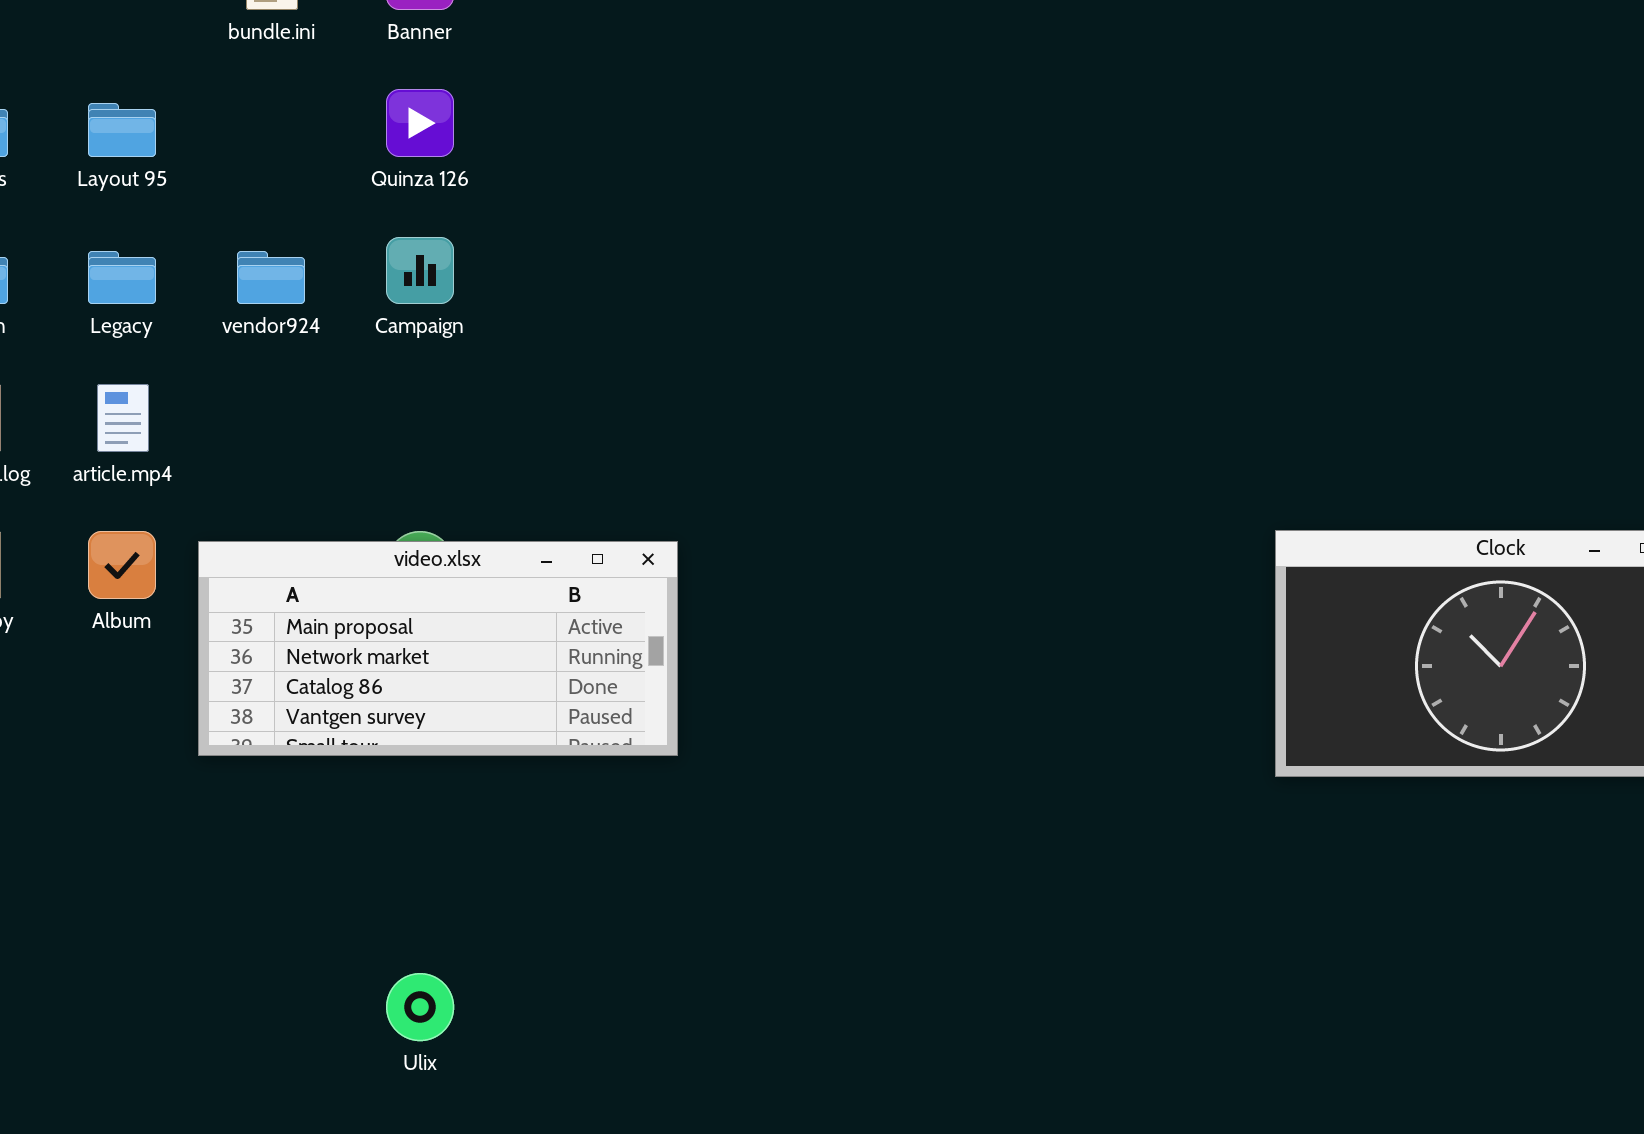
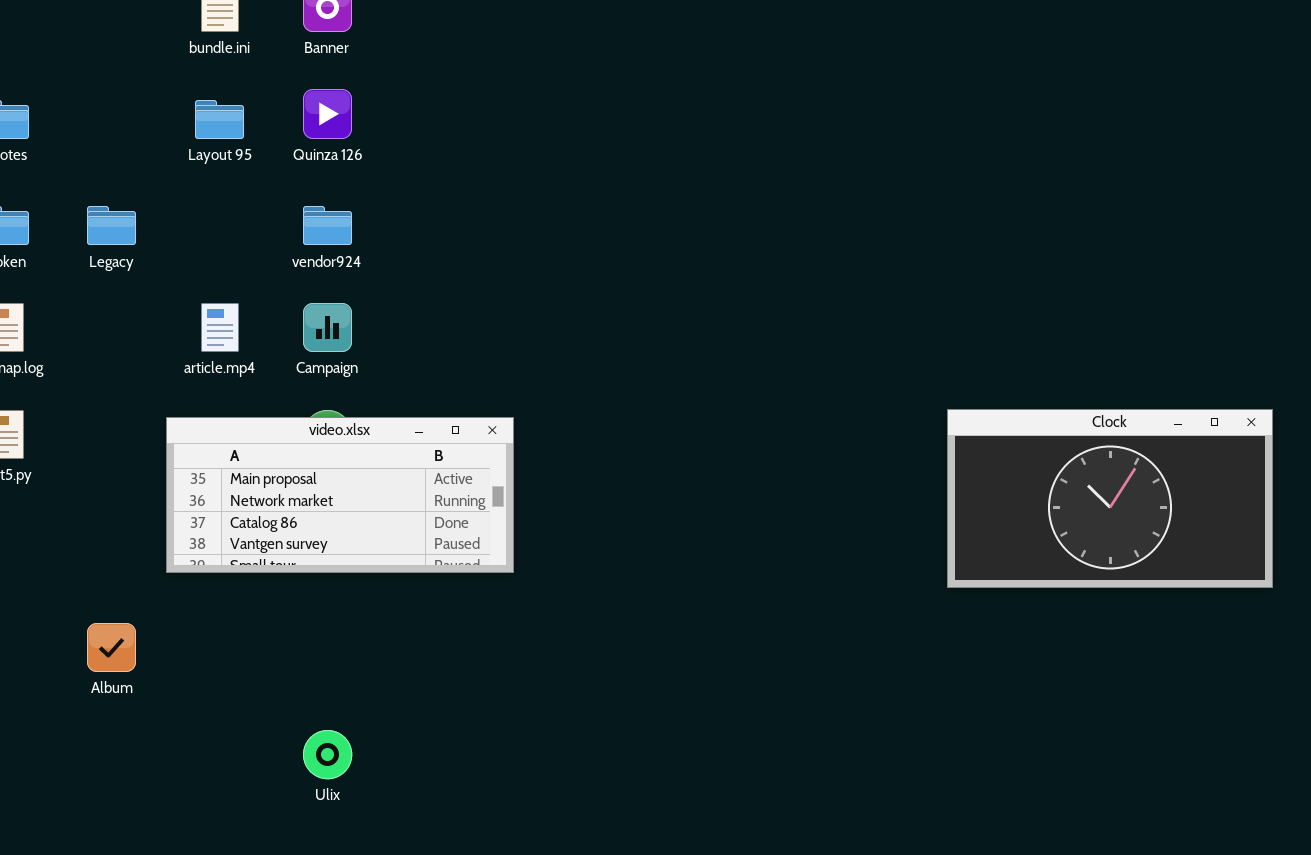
Layout 95: [88,103,156,157] -> [195,100,244,139], moved
Campaign: [386,237,454,304] -> [303,303,352,352], moved
vendor924: [237,251,305,304] -> [303,206,352,245], moved
article.mp4: [97,384,149,452] -> [201,303,239,352], moved
Album: [88,531,156,599] -> [87,623,136,672], moved

